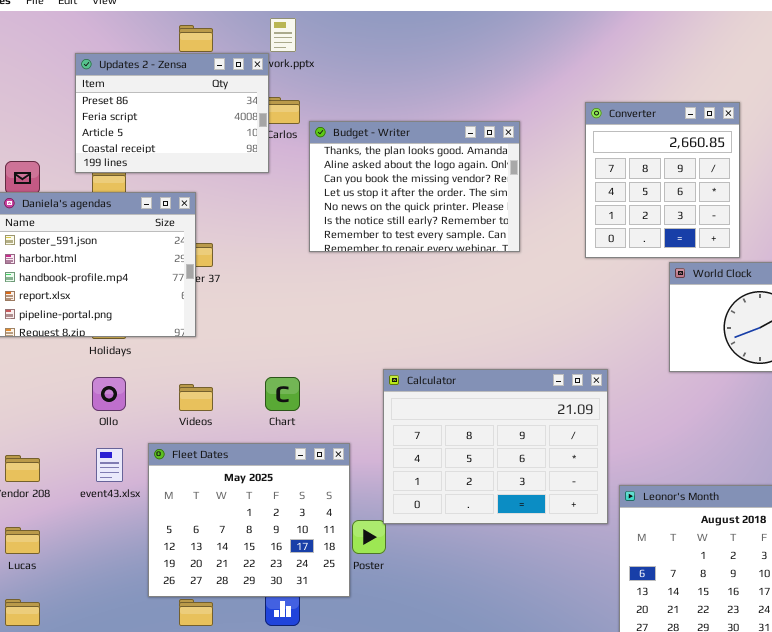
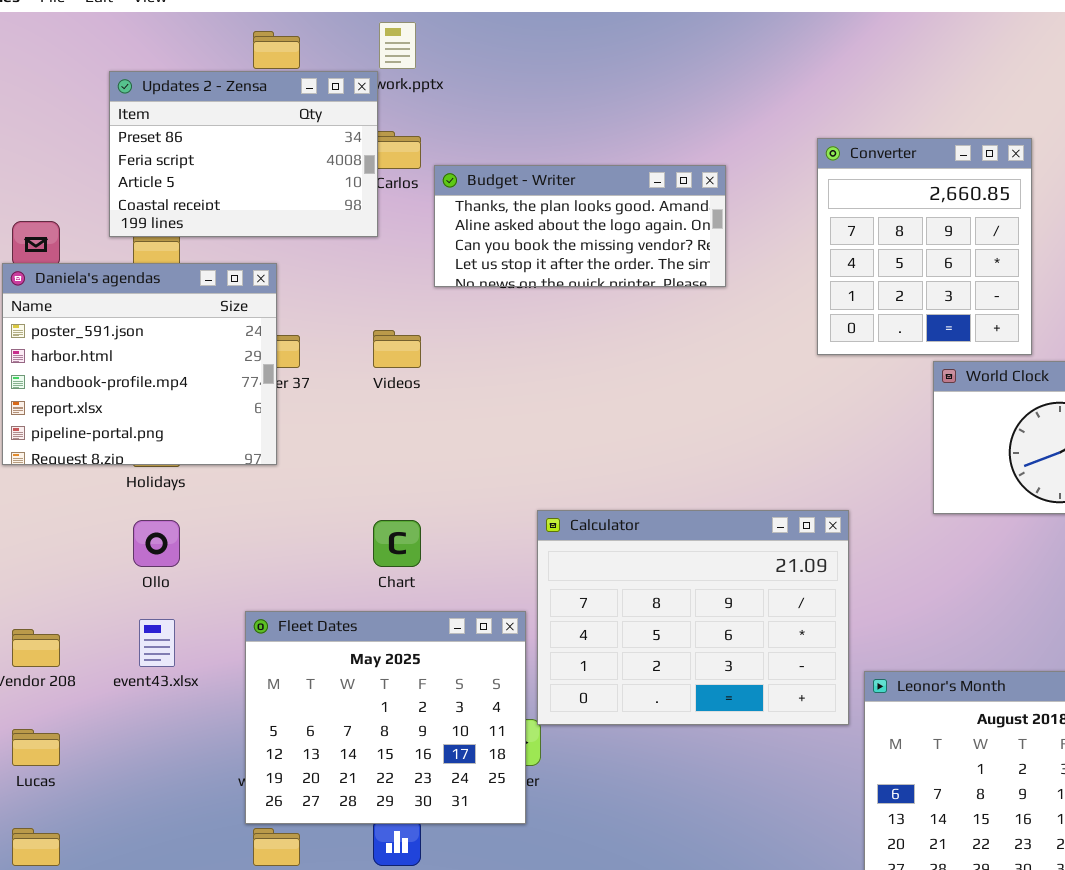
Budget - Writer: [309,121,520,252] -> [434,165,726,287], resized
Videos: [179,384,213,411] -> [373,330,421,368], moved
Fleet Dates: [148,443,350,597] -> [245,611,526,824], moved

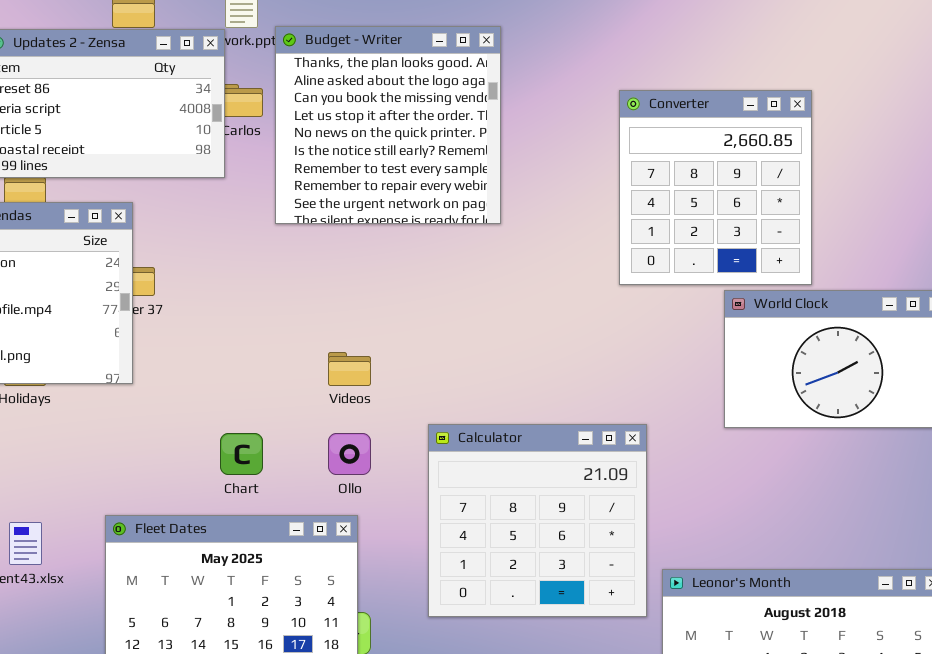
Budget - Writer: [434,165,726,287] -> [275,26,501,224], resized
Videos: [373,330,421,368] -> [328,352,371,386], moved
Calculator: [537,510,849,725] -> [428,424,647,617], resized
Ollo: [133,520,180,567] -> [328,433,371,475], moved

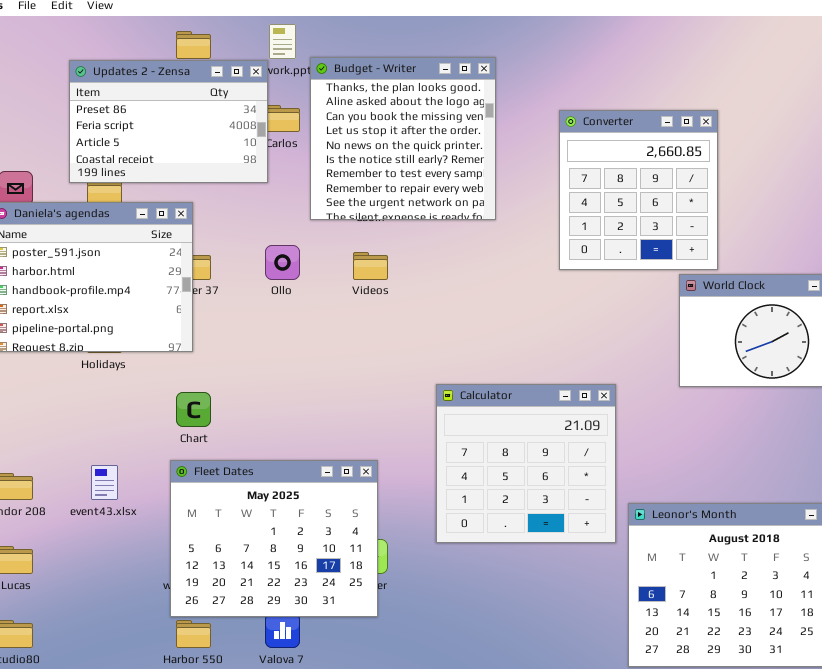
Converter: [619,90,812,285] -> [559,110,718,270], moved
Videos: [328,352,371,386] -> [353,252,388,280], moved
Chart: [220,433,263,475] -> [176,392,211,427], moved
Ollo: [328,433,371,475] -> [265,245,300,280], moved

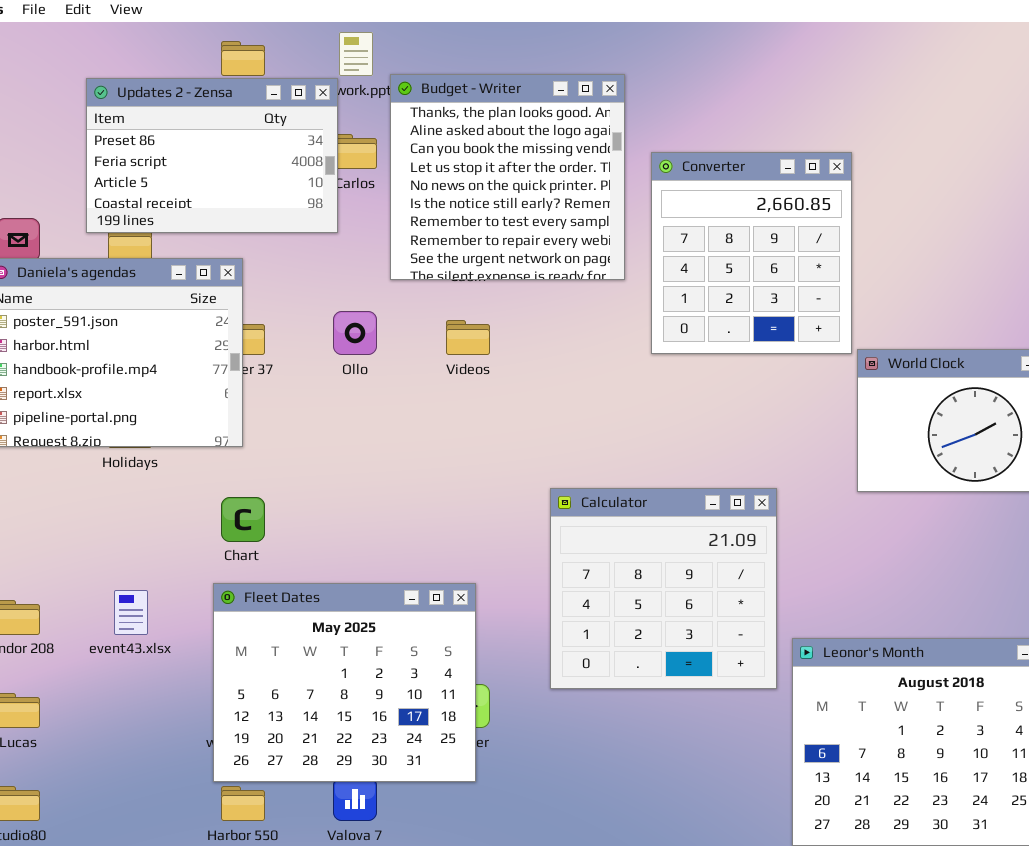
Converter: [559,110,718,270] -> [651,152,852,354], moved

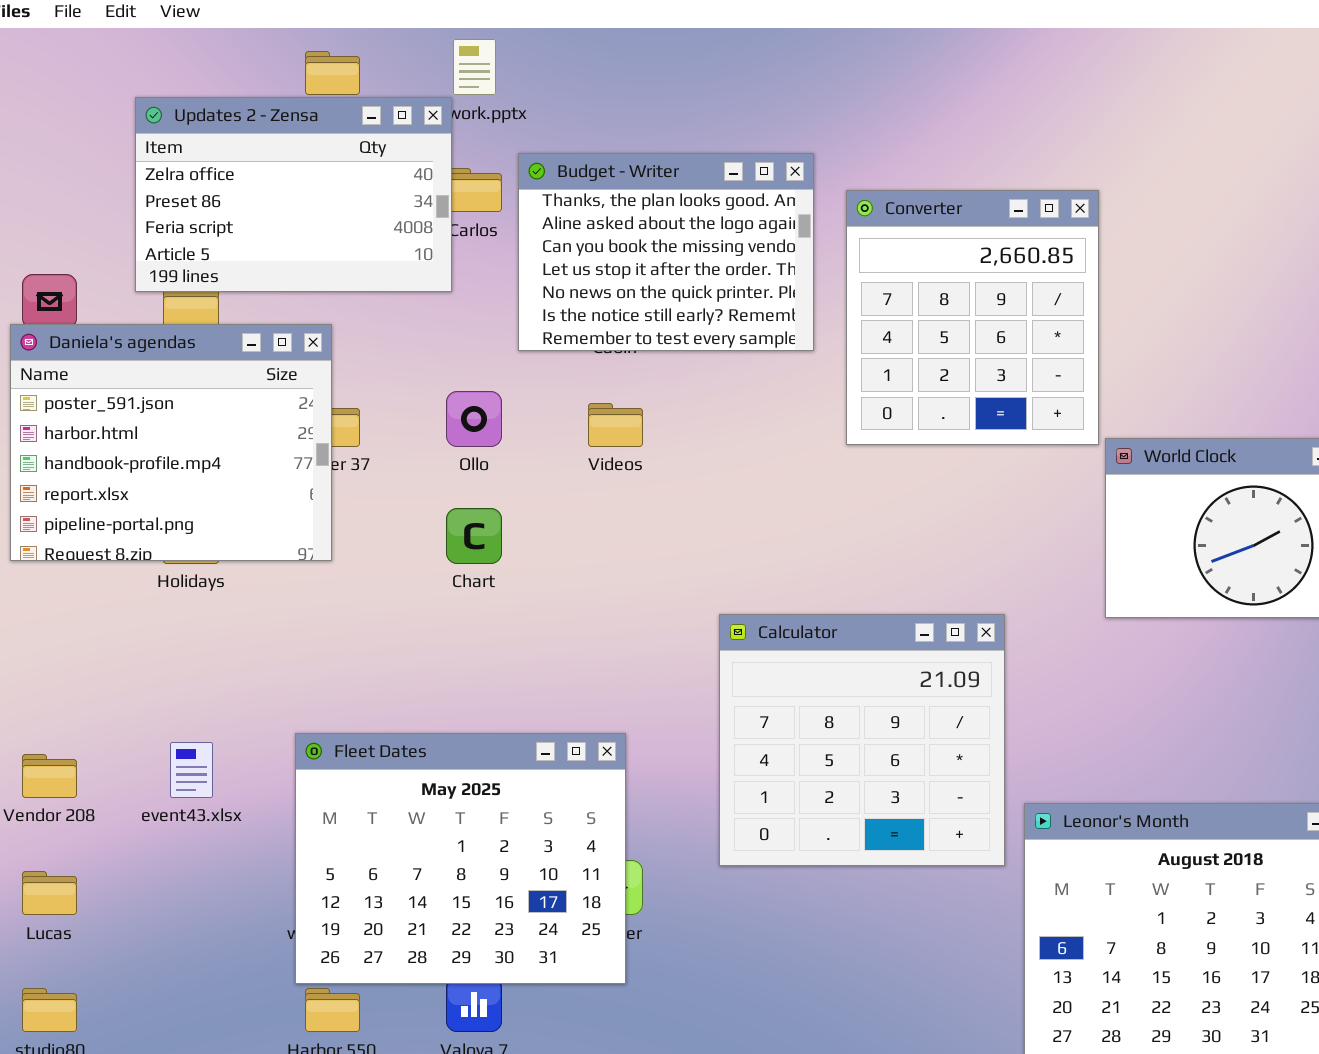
Budget - Writer: [390,74,625,280] -> [518,153,814,351], resized
Updates 2 - Zensa: [86,78,338,233] -> [135,97,452,292], scrolled up 1 row
Chart: [221,497,265,542] -> [446,508,502,564], moved

